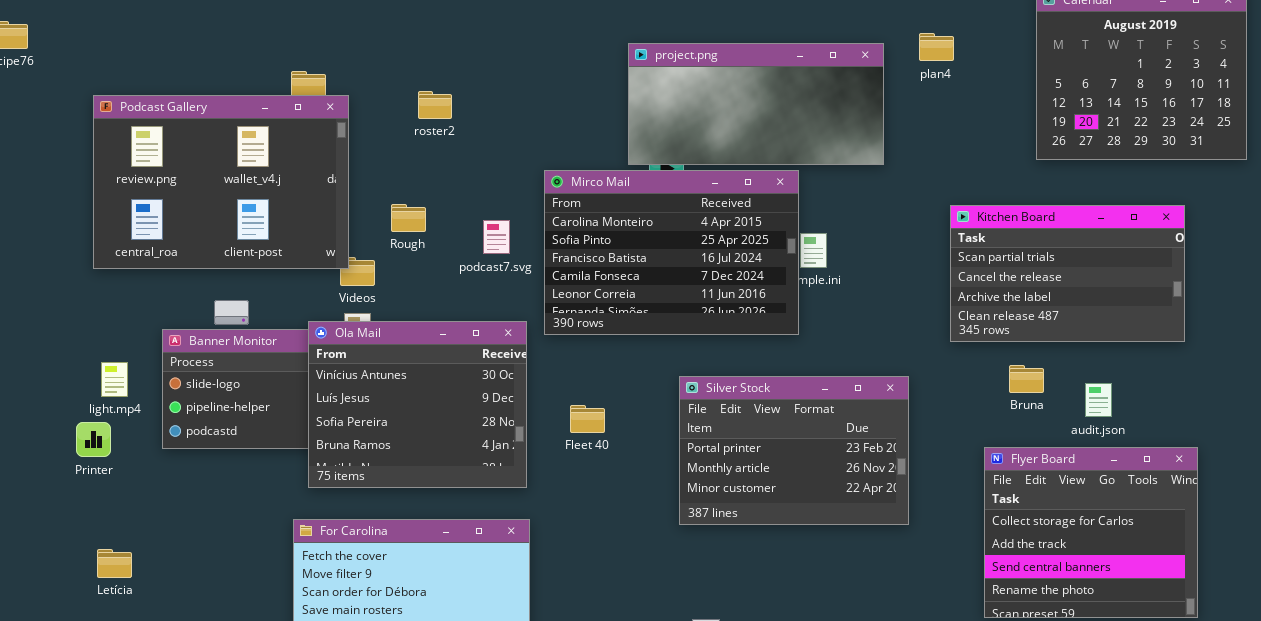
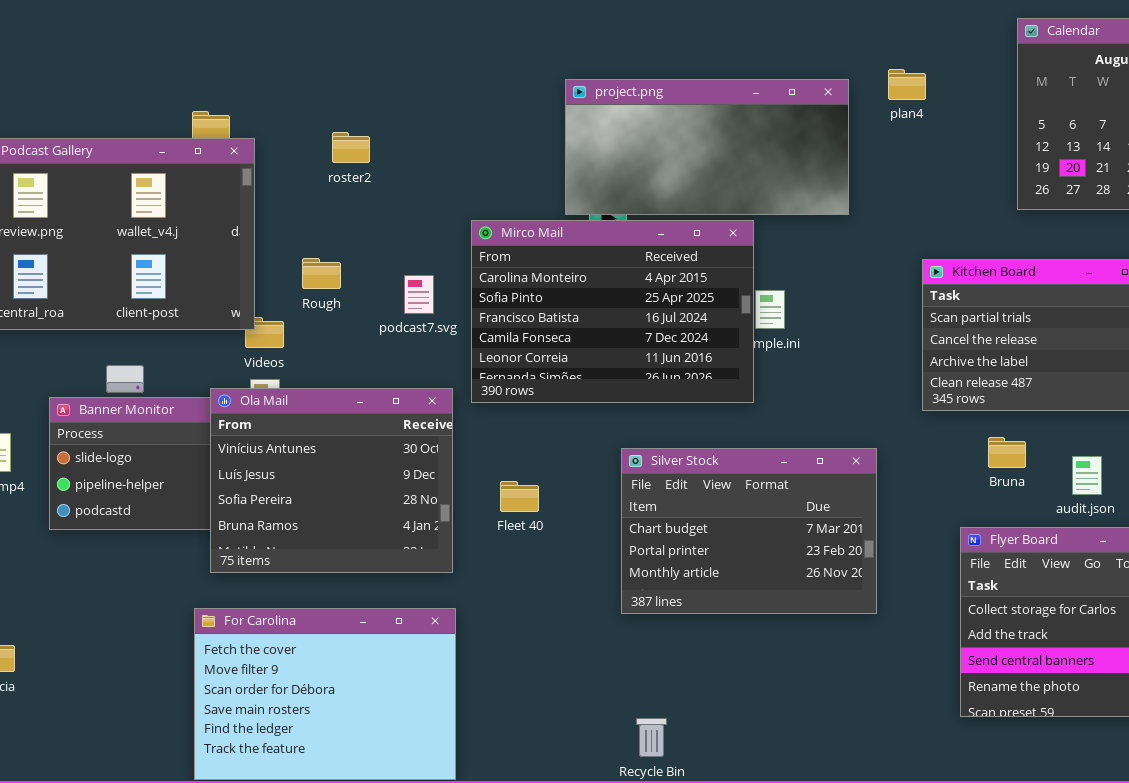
Silver Stock: [679,376,909,525] -> [621,448,877,614], scrolled up 1 row

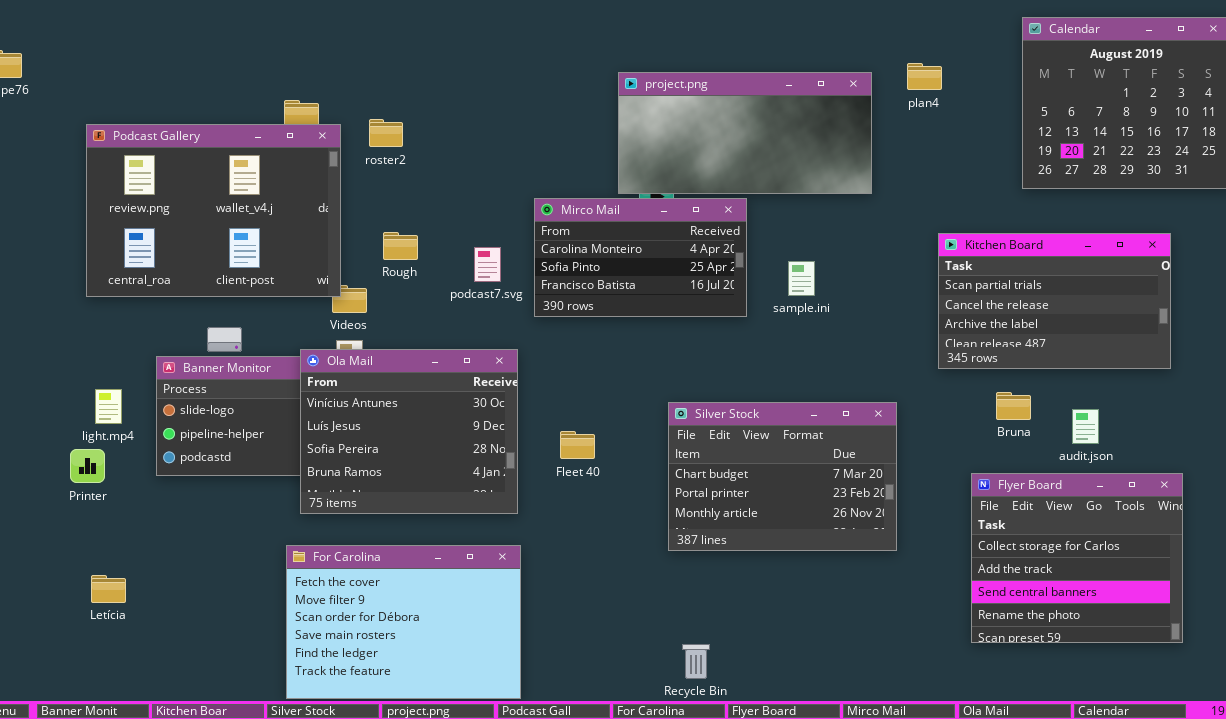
roster2: [332,132,370,163] -> [369,119,403,147], moved
Mirco Mail: [471,220,754,403] -> [534,198,747,317], resized

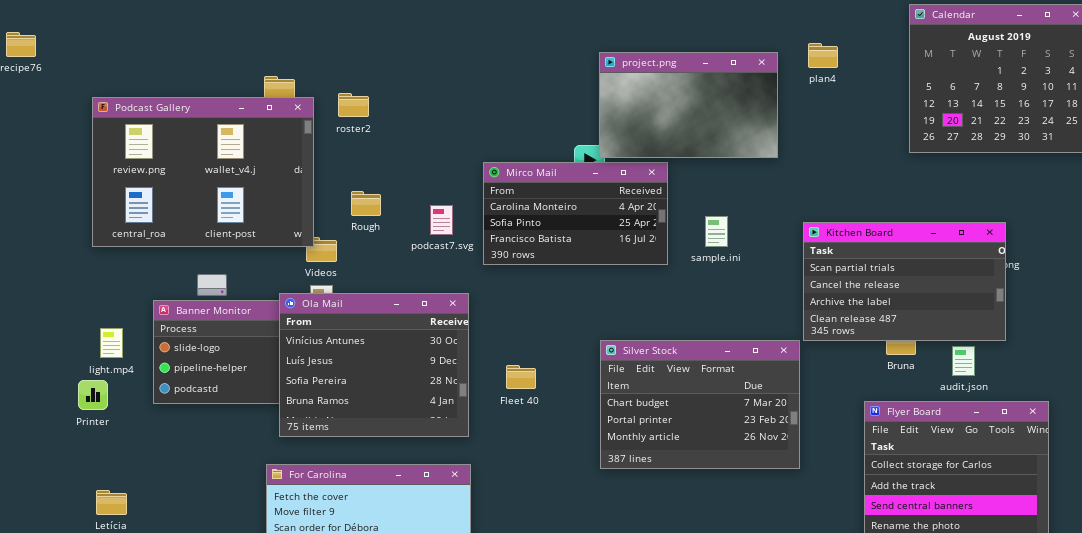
project.png: [618,72,872,194] -> [599,52,778,158], resized
Kitchen Board: [938,233,1171,369] -> [803,222,1006,341], moved

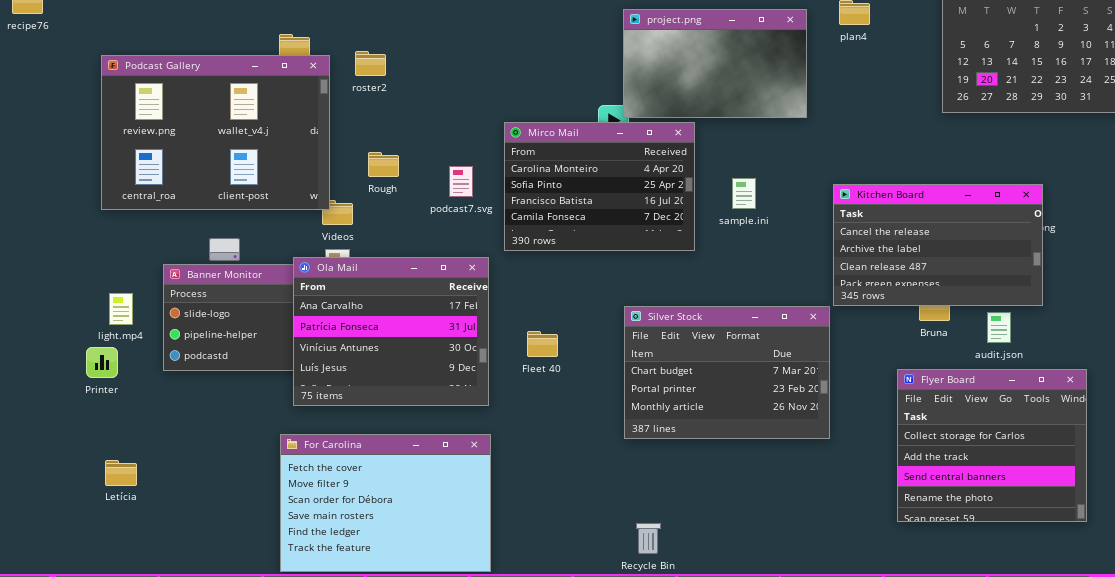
Mirco Mail: [483,162,668,265] -> [504,122,695,251], resized
Kitchen Board: [803,222,1006,341] -> [833,184,1043,306], scrolled down 1 row
Ola Mail: [279,293,469,437] -> [293,257,489,406], scrolled up 2 rows

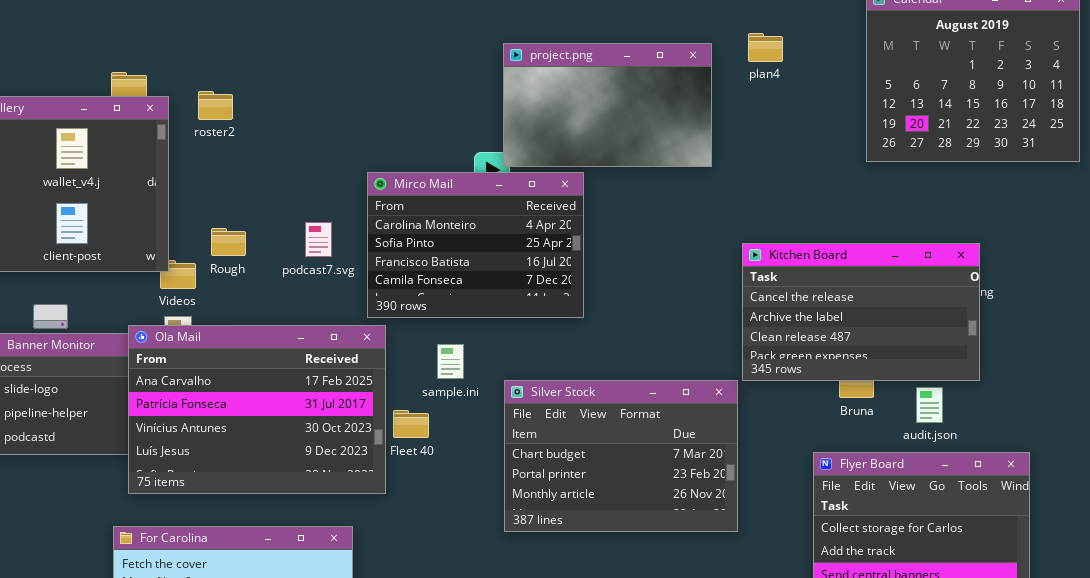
Rough: [368,152,399,177] -> [211,228,246,256], moved
sample.ini: [732,178,756,209] -> [437,344,464,379], moved
Ola Mail: [293,257,489,406] -> [128,325,386,494], resized

